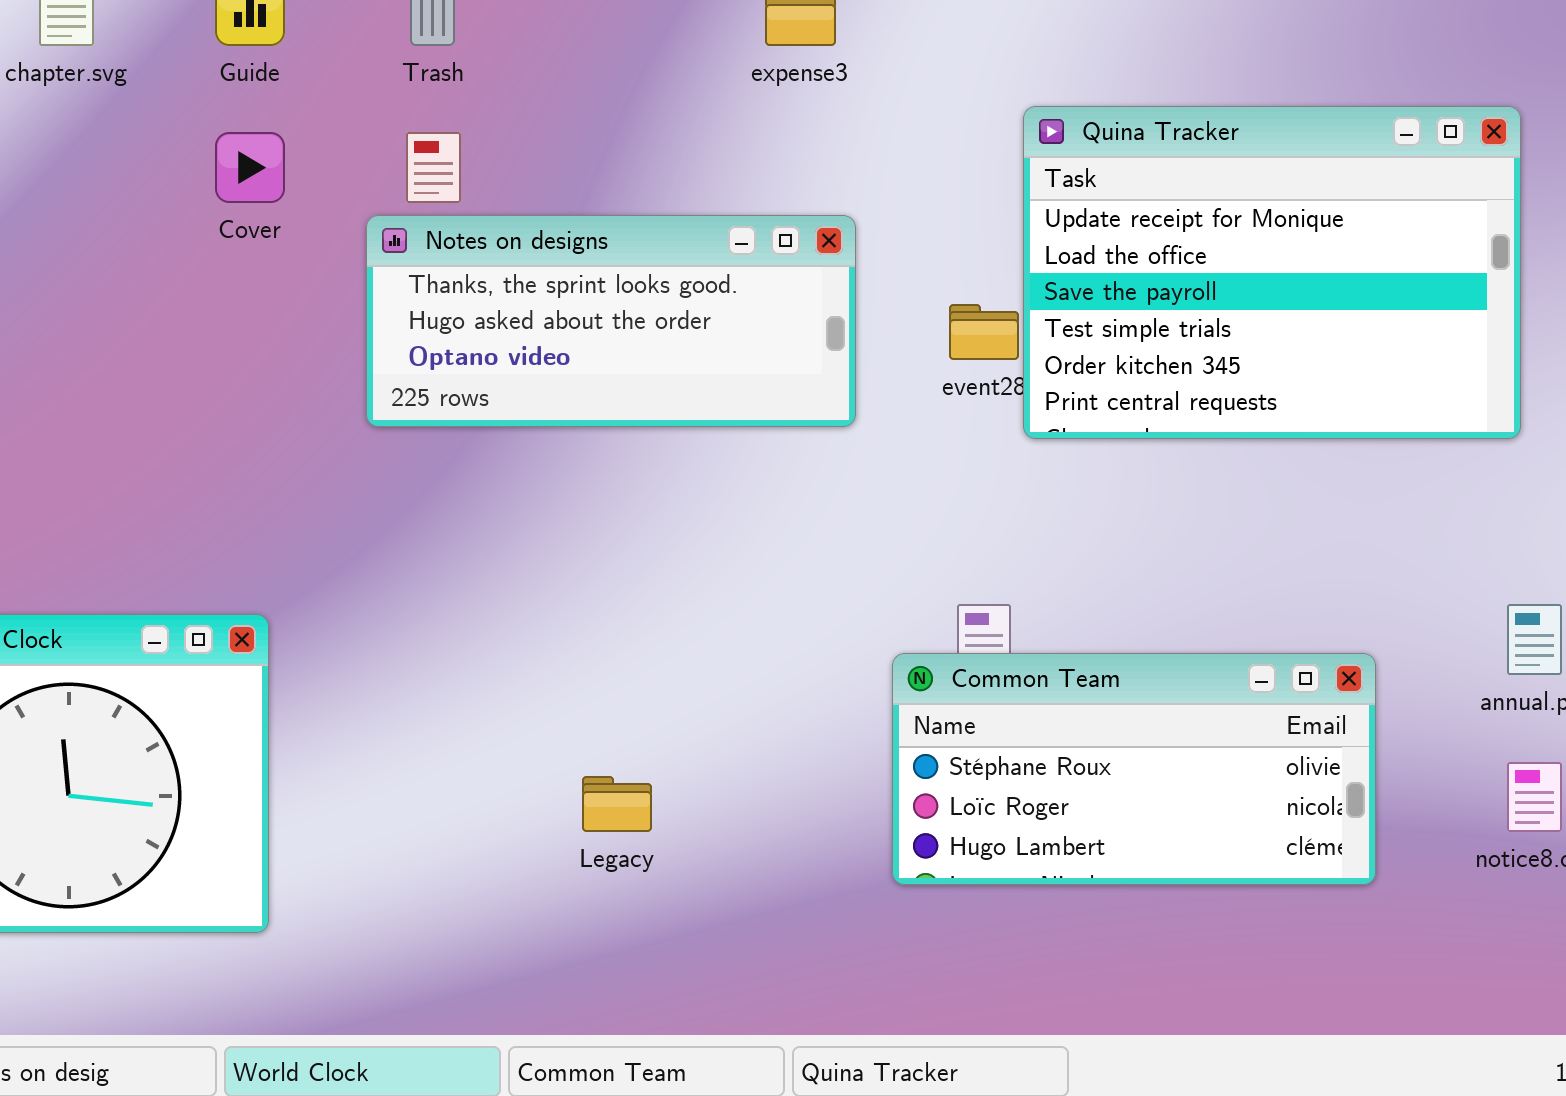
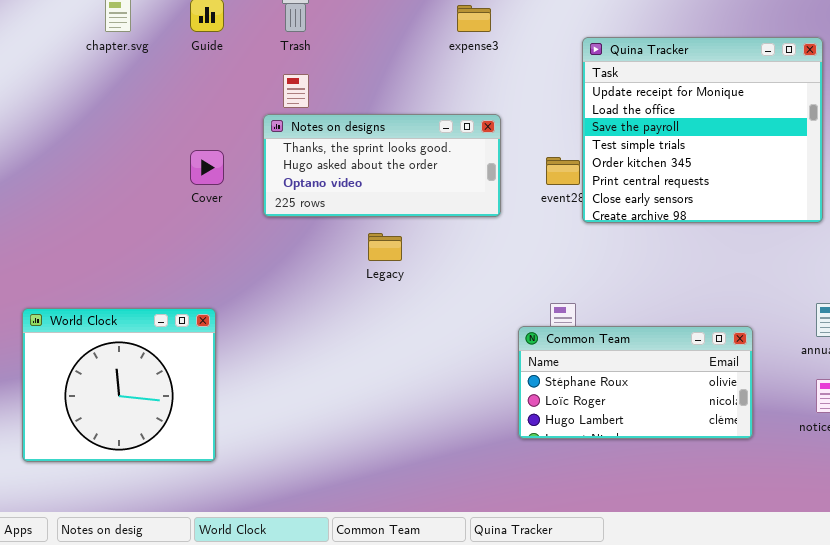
Quina Tracker: [1023,106,1521,439] -> [582,37,823,223], resized
Cover: [215,132,285,203] -> [190,150,224,185], moved
Legacy: [582,776,652,832] -> [368,233,402,261], moved

